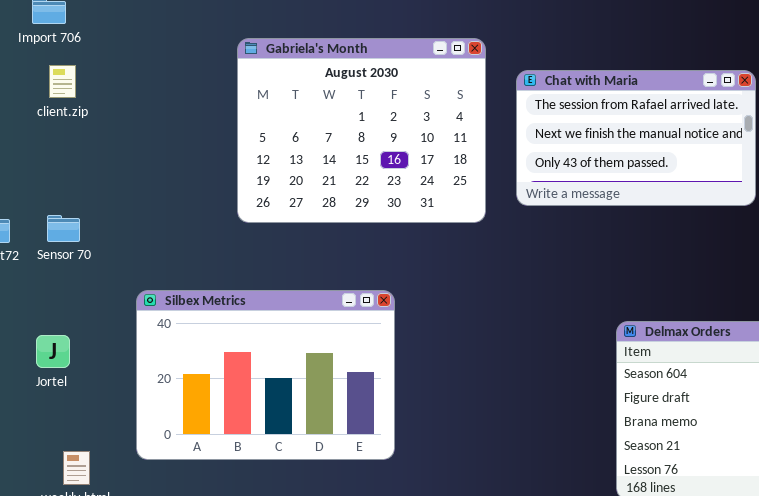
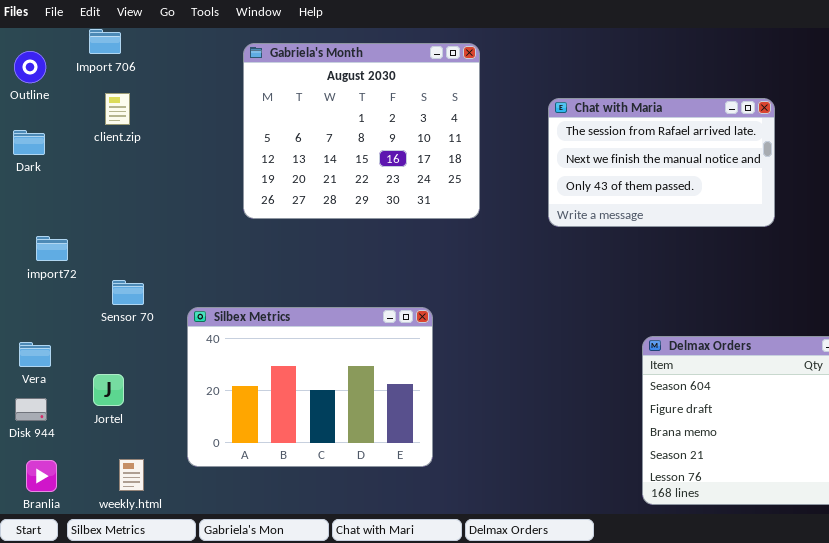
Gabriela's Month: [237,38,486,223] -> [243,43,480,219], moved
Sensor 70: [47,215,80,242] -> [112,280,144,305], moved
Jortel: [36,335,70,368] -> [93,374,124,406], moved

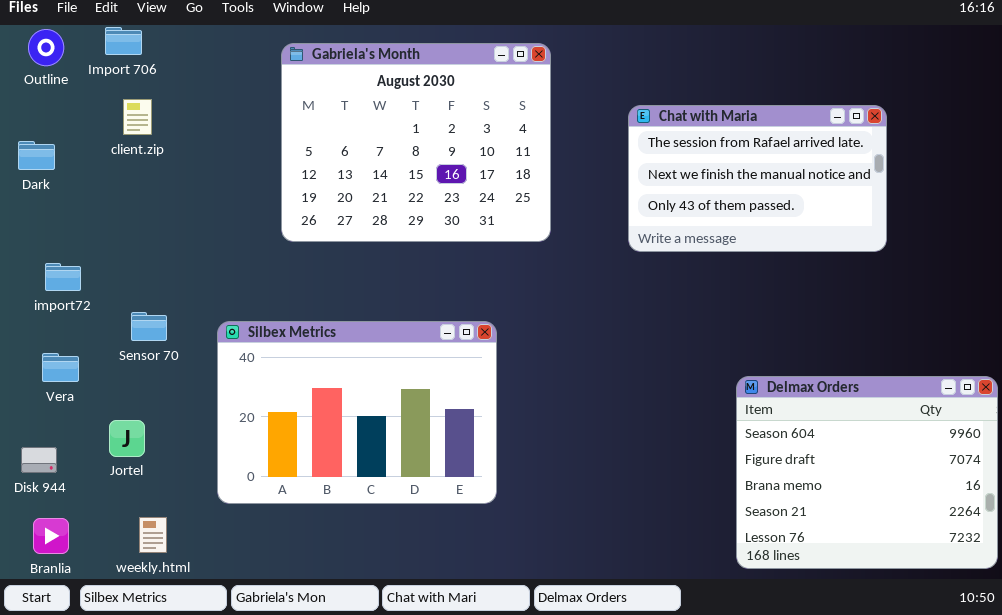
Outline: [14,51,46,83] -> [28,29,64,66], moved
Silbex Metrics: [187,307,433,467] -> [217,321,497,504], moved
Vera: [19,342,51,367] -> [42,353,79,382], moved

